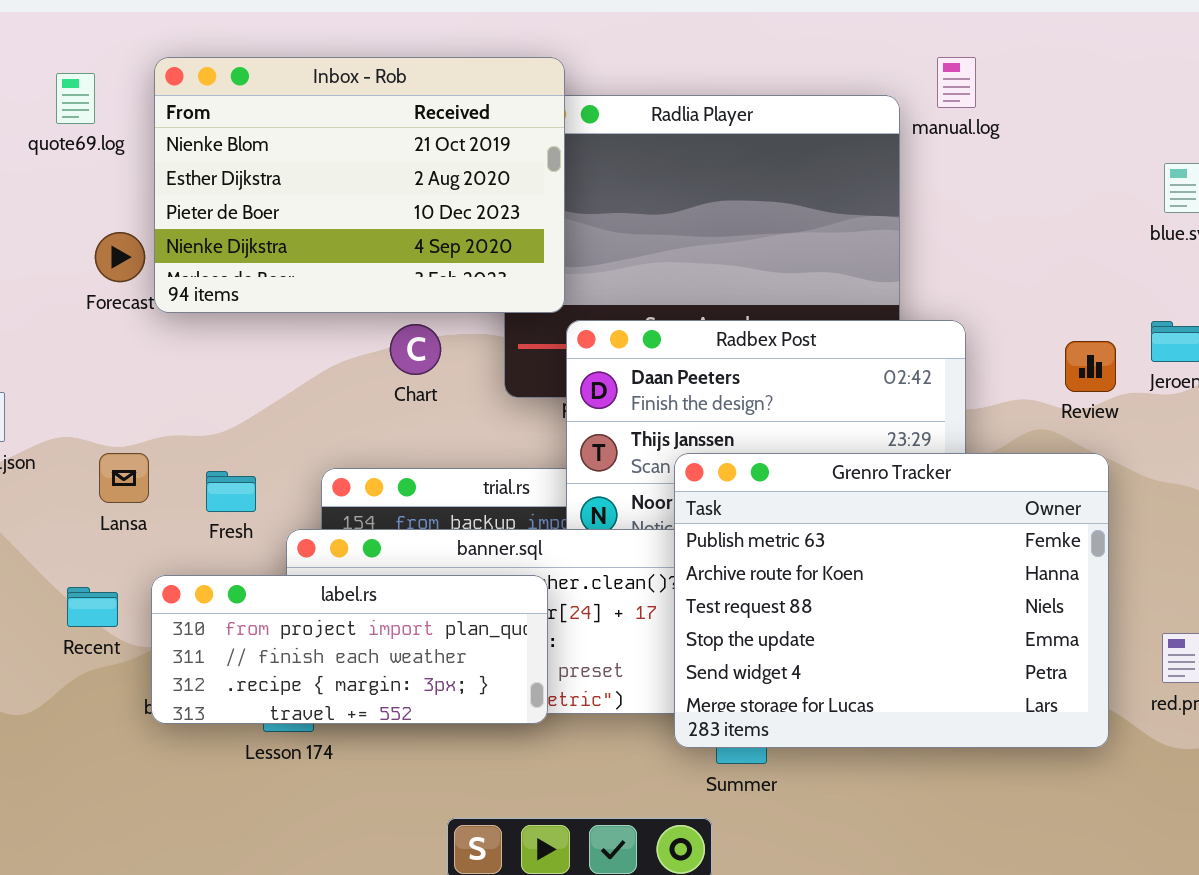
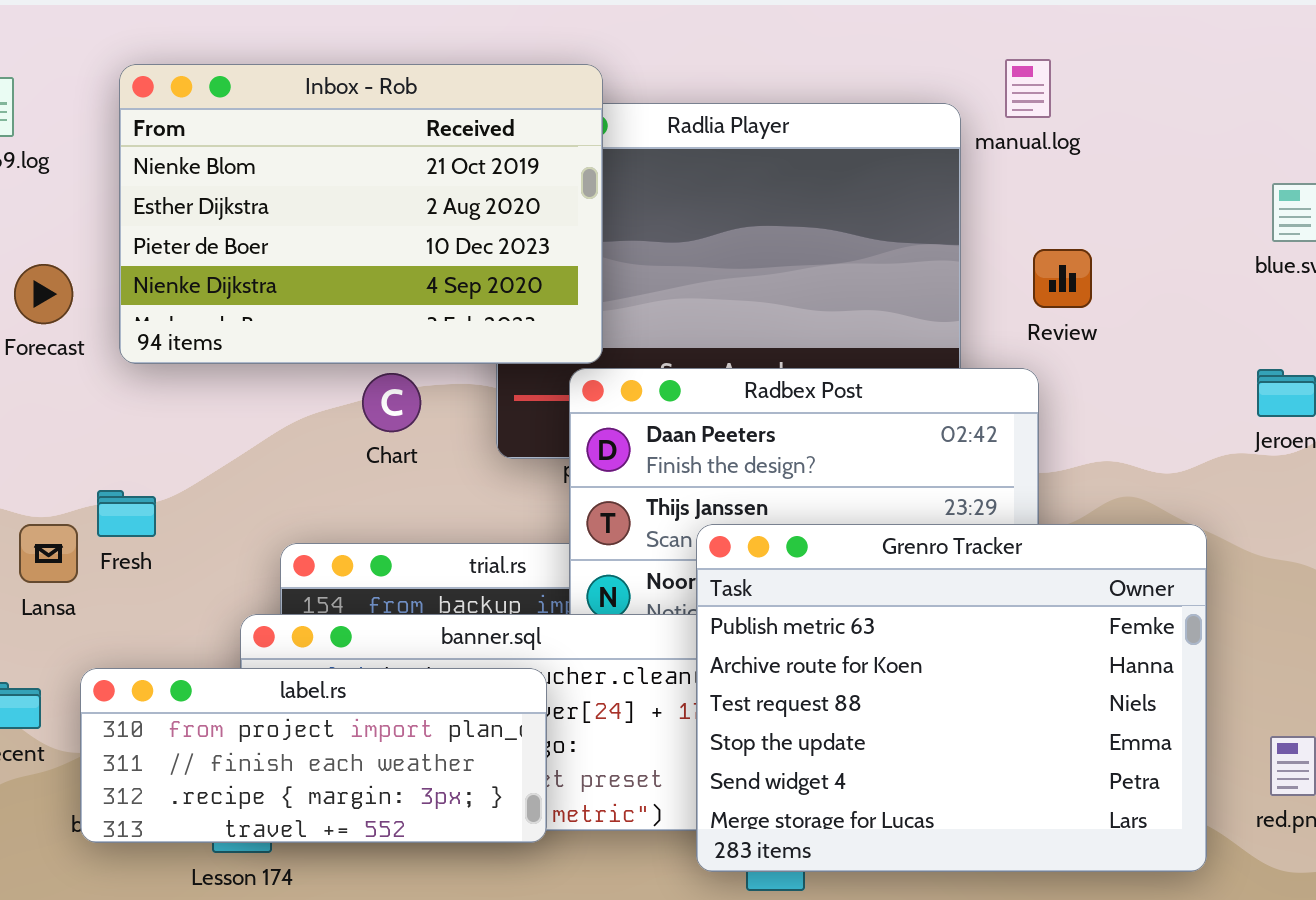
Inbox - Rob: [154,57,565,313] -> [119,64,603,364], moved
Review: [1065,341,1116,392] -> [1033,249,1092,308], moved
Fresh: [206,471,256,512] -> [97,490,156,537], moved

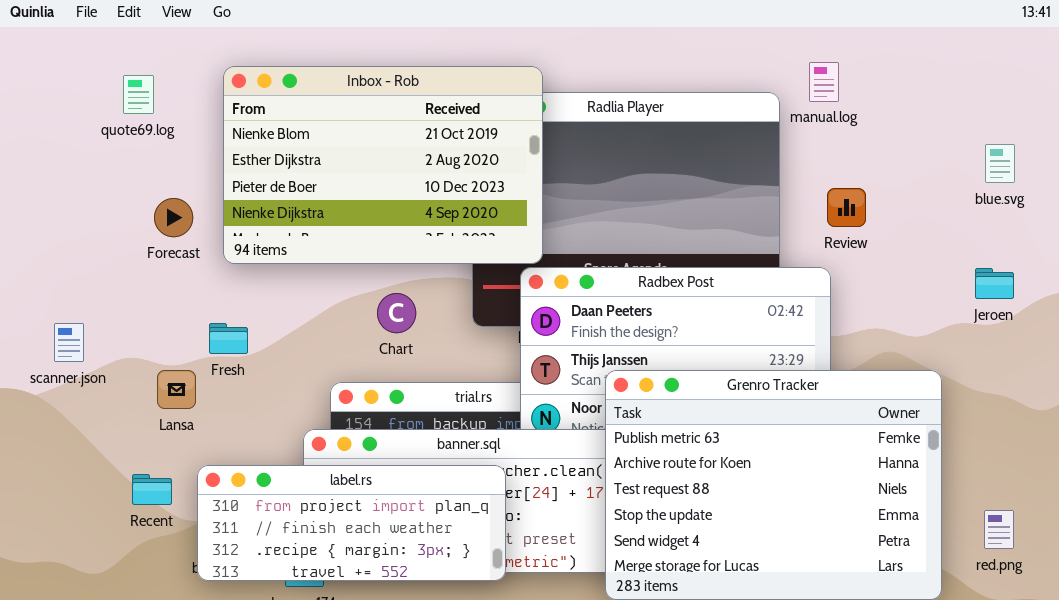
Chart: [362,373,421,432] -> [377,293,416,333], moved
Fresh: [97,490,156,537] -> [209,323,248,354], moved

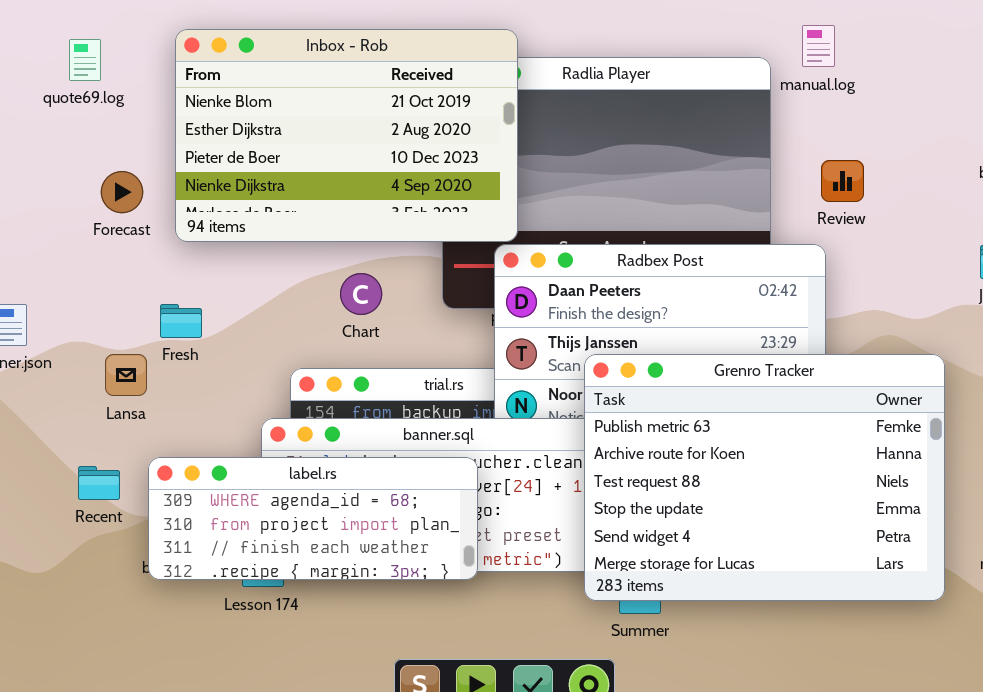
label.rs: [197,465,506,581] -> [148,457,478,580], scrolled up 1 row

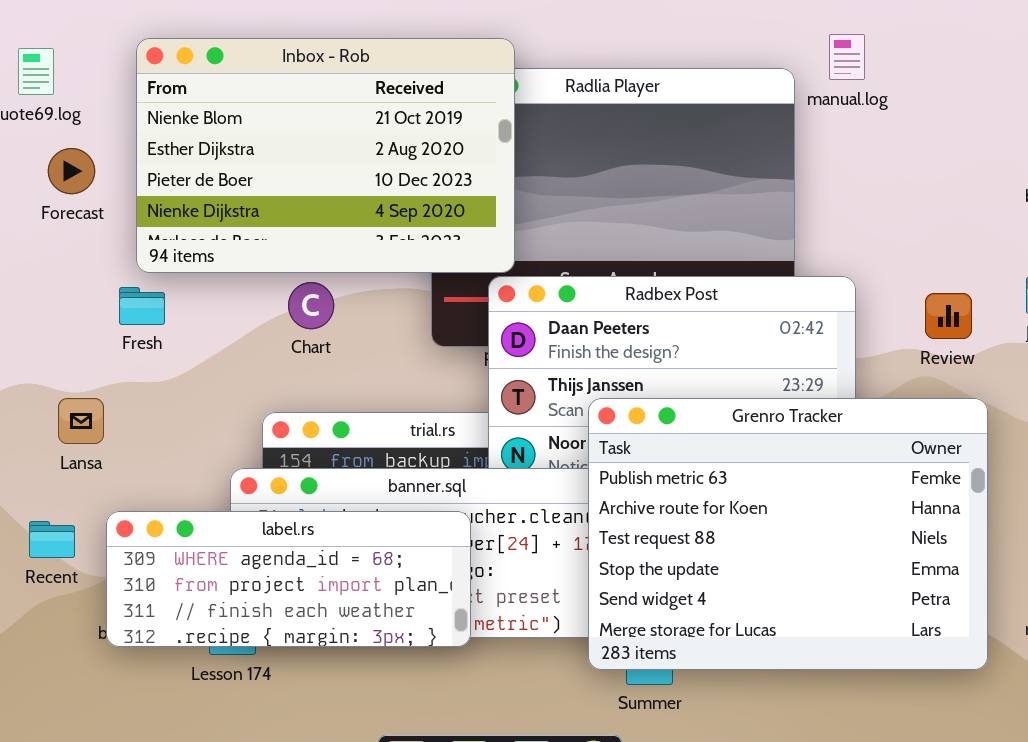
Review: [821,160,864,202] -> [925,293,972,339], moved
Forecast: [101,171,143,213] -> [48,148,95,194], moved
Chart: [340,273,382,315] -> [288,282,334,329], moved
Fresh: [160,304,202,338] -> [119,287,165,325], moved

